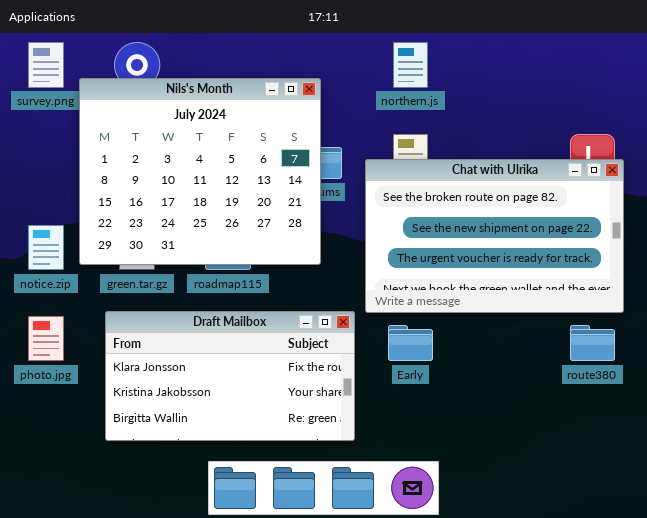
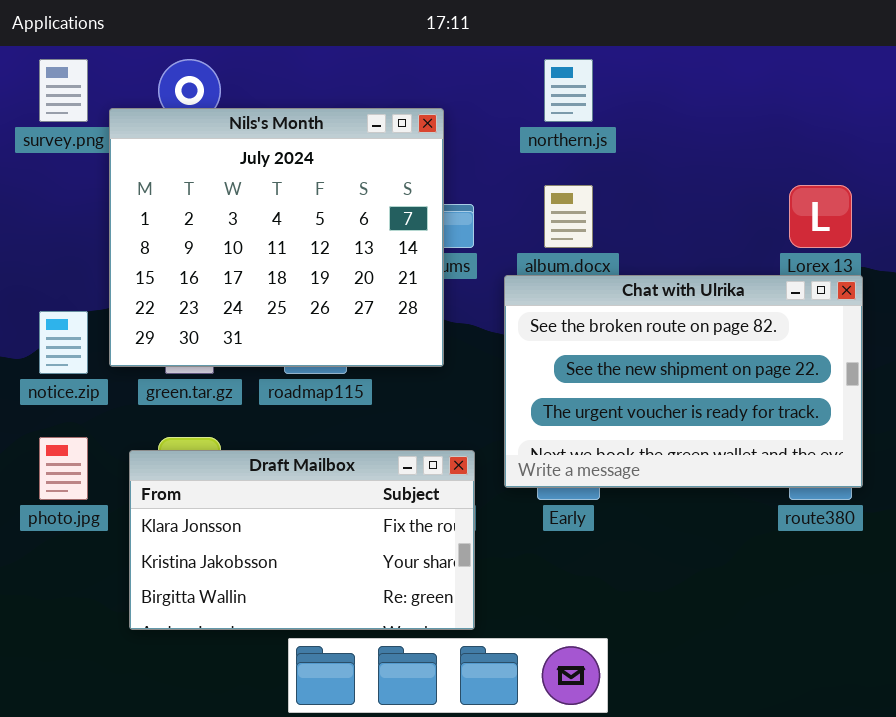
Chat with Ulrika: [365,159,624,313] -> [504,275,863,488], moved
Draft Mailbox: [105,311,355,441] -> [129,450,475,630], moved

